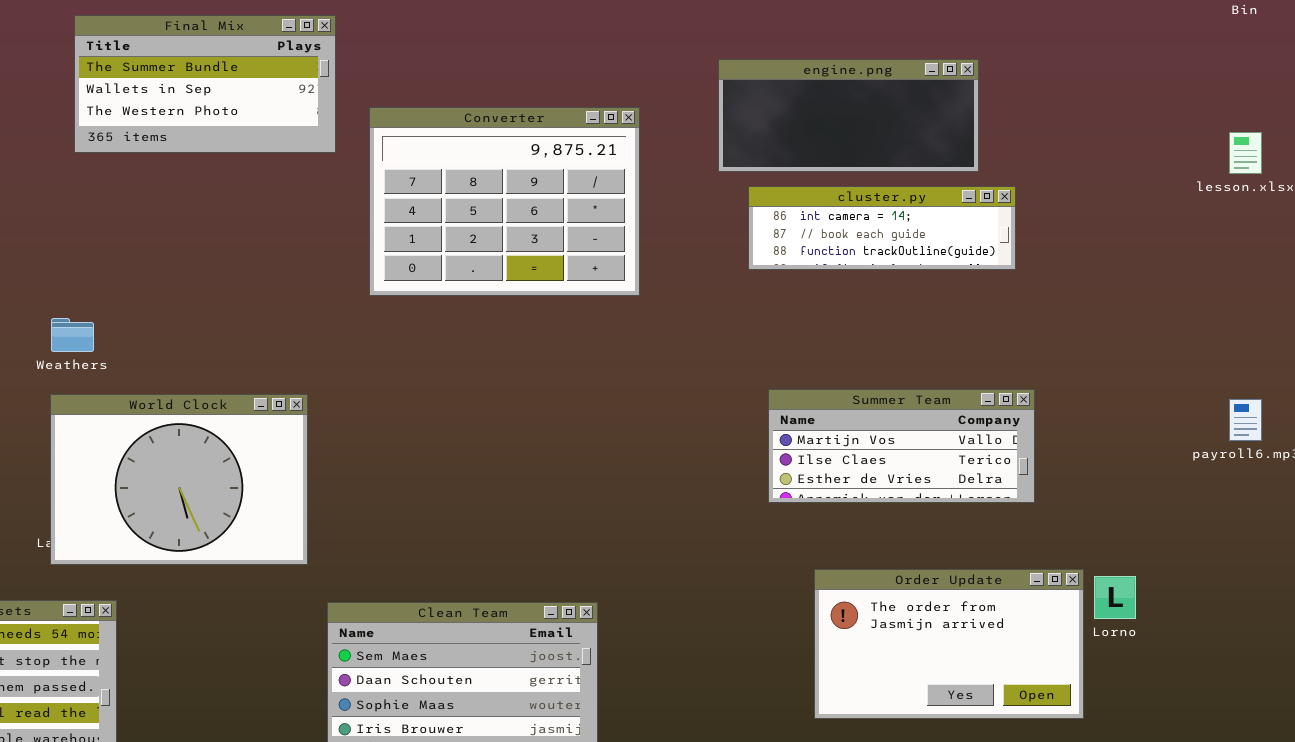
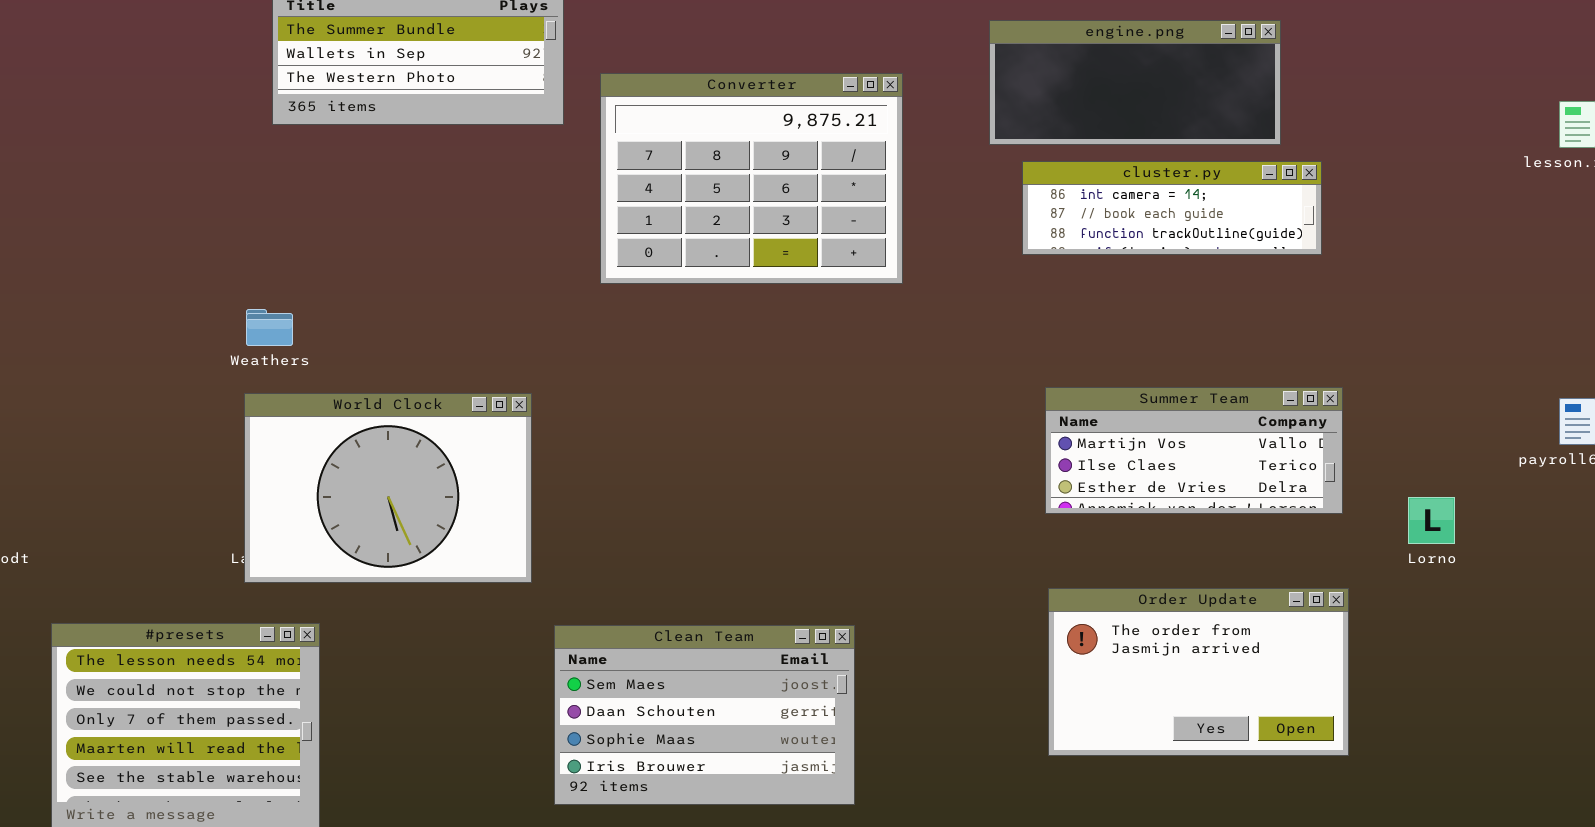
Order Update: [814,569,1084,719] -> [1048,588,1349,756], moved
Lorno: [1094,576,1136,619] -> [1408,497,1455,544], moved

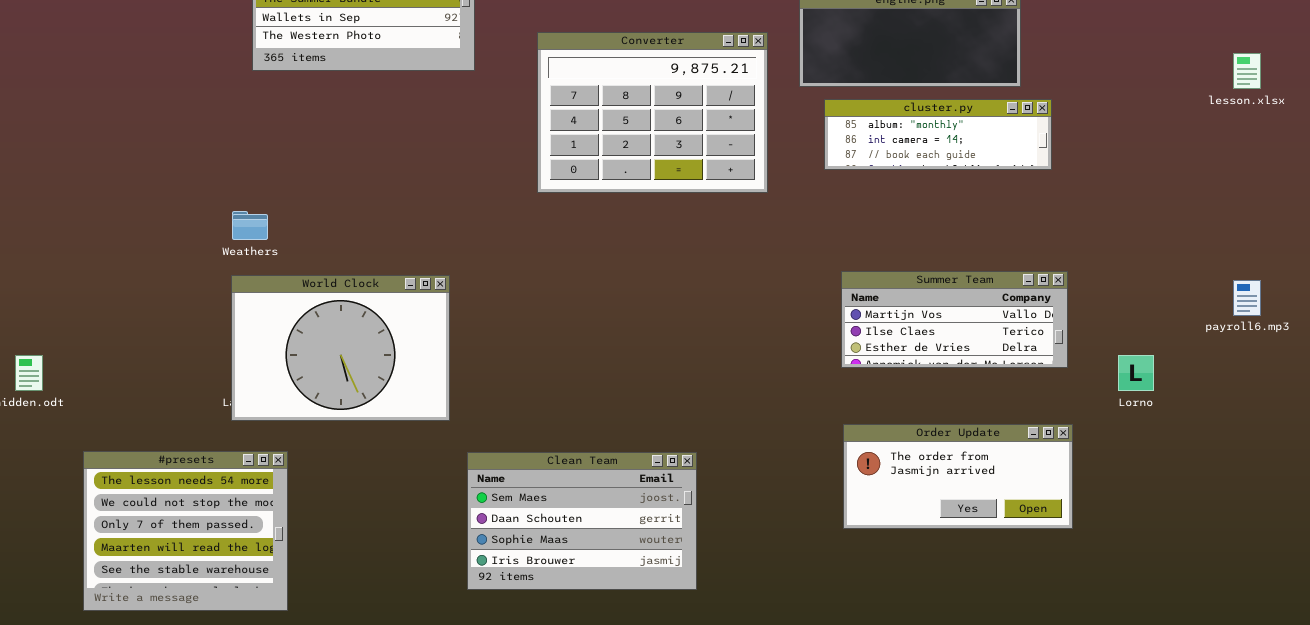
Converter: [600,73,903,284] -> [537,32,768,193], moved
cluster.py: [1022,161,1322,255] -> [824,99,1052,170], scrolled up 1 row
Order Update: [1048,588,1349,756] -> [843,424,1073,529], resized

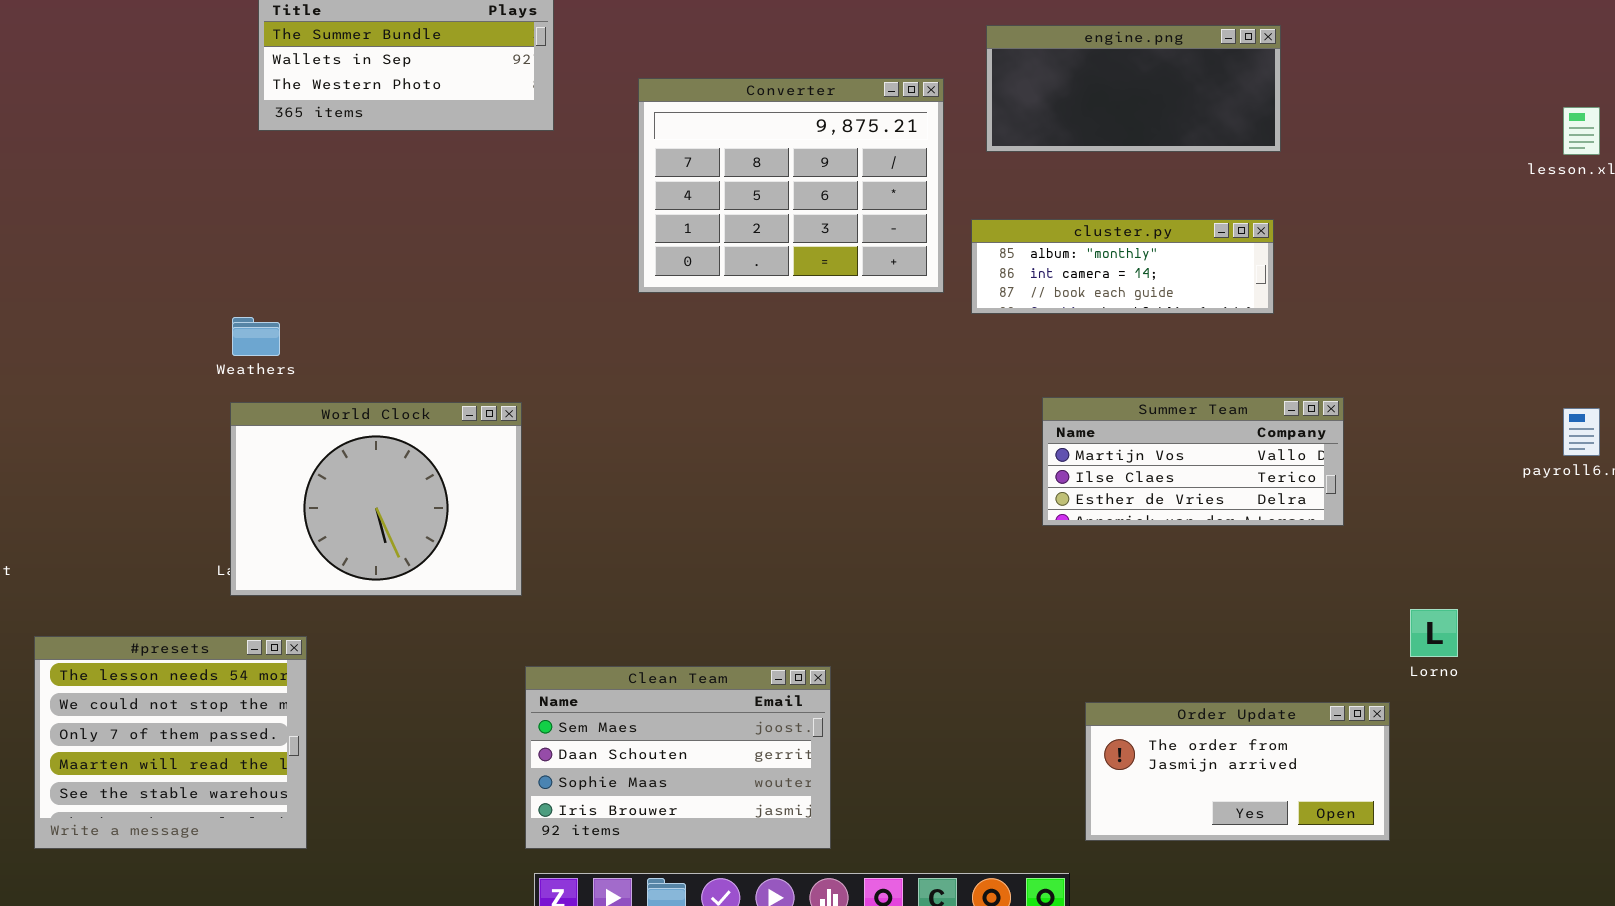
cluster.py: [824,99,1052,170] -> [971,219,1274,314], moved
Lorno: [1118,355,1154,391] -> [1410,609,1458,657], moved
Order Update: [843,424,1073,529] -> [1085,702,1390,841], moved
Clean Team: [467,452,697,590] -> [525,666,831,849], moved

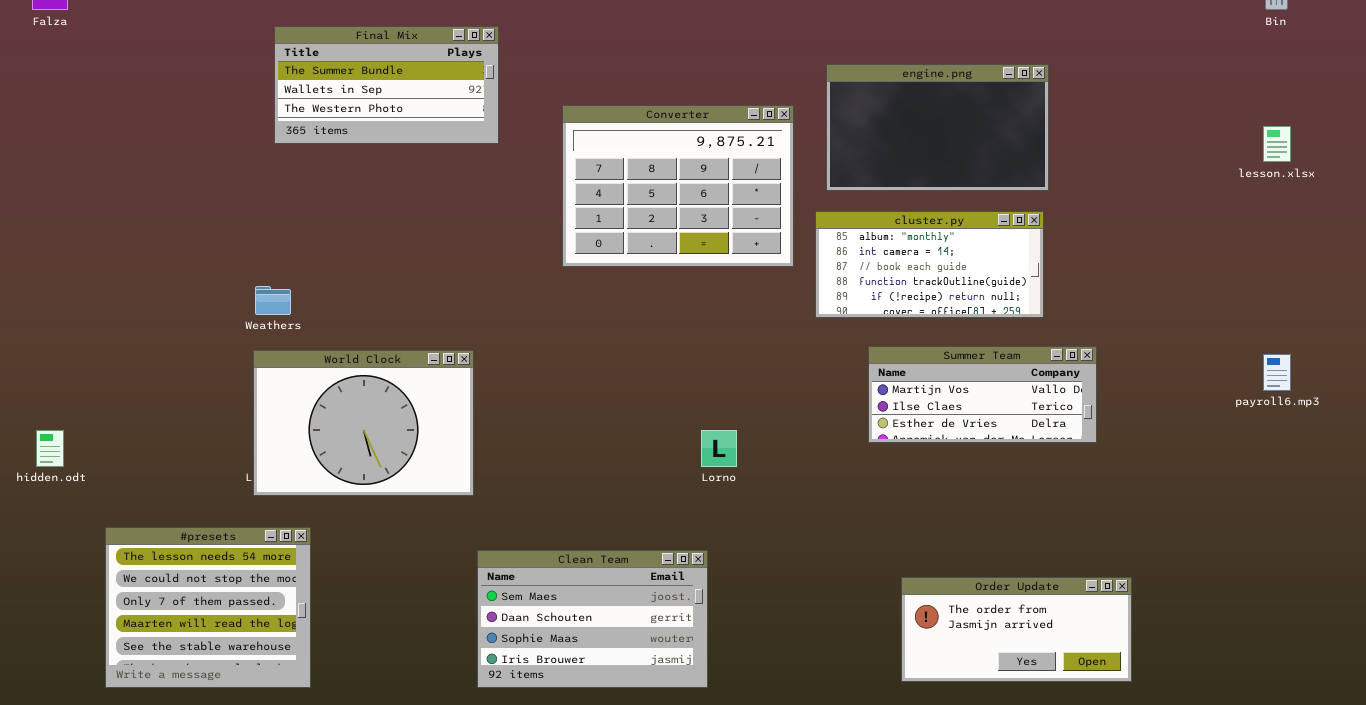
engine.png: [986,25,1281,152] -> [826,64,1049,191], resized
cluster.py: [971,219,1274,314] -> [815,211,1044,318], resized
Lorno: [1410,609,1458,657] -> [701,430,737,467], moved

